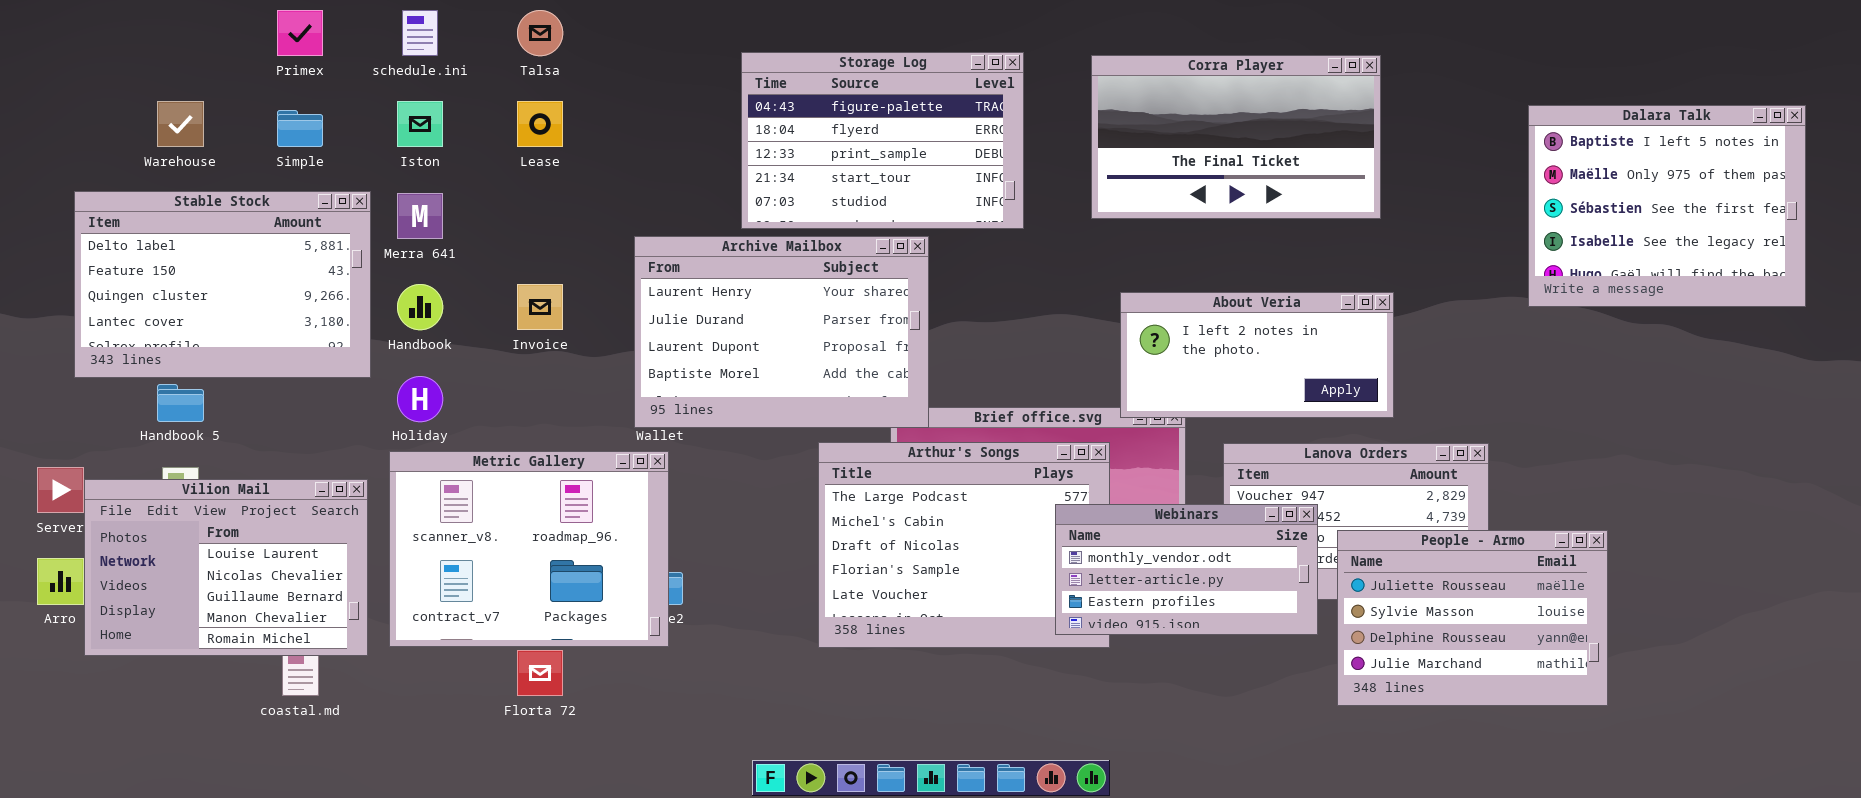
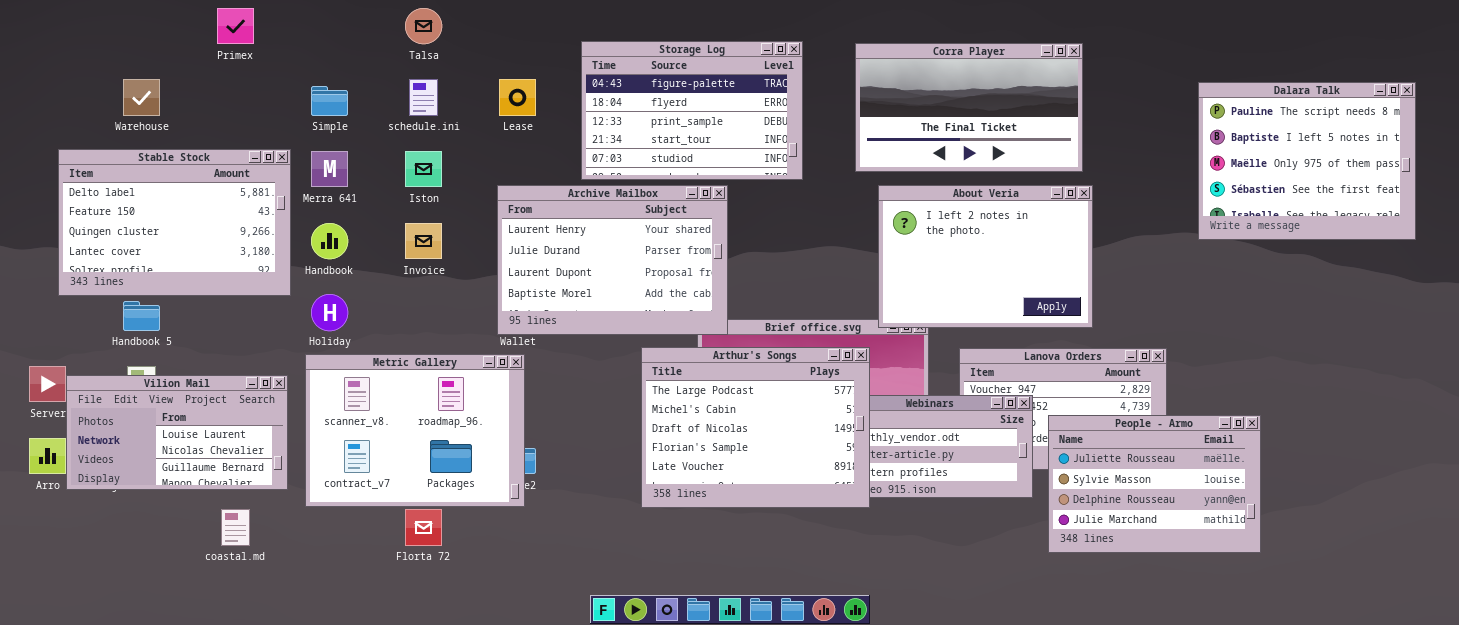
schedule.ini: [402,10,438,56] -> [409,79,438,116], moved
Iston: [397,101,443,147] -> [405,151,442,187], moved
Lease: [517,101,563,147] -> [499,79,536,116], moved
Dalara Talk: [1528,105,1806,307] -> [1198,82,1416,240], scrolled up 1 row
Simple: [277,110,323,147] -> [311,86,348,116], moved
About Veria: [1120,292,1394,418] -> [878,185,1093,328], resized
Arthur's Songs: [818,442,1110,648] -> [641,347,870,508], raised
Vilion Mail: [84,479,368,656] -> [66,375,288,490], resized

